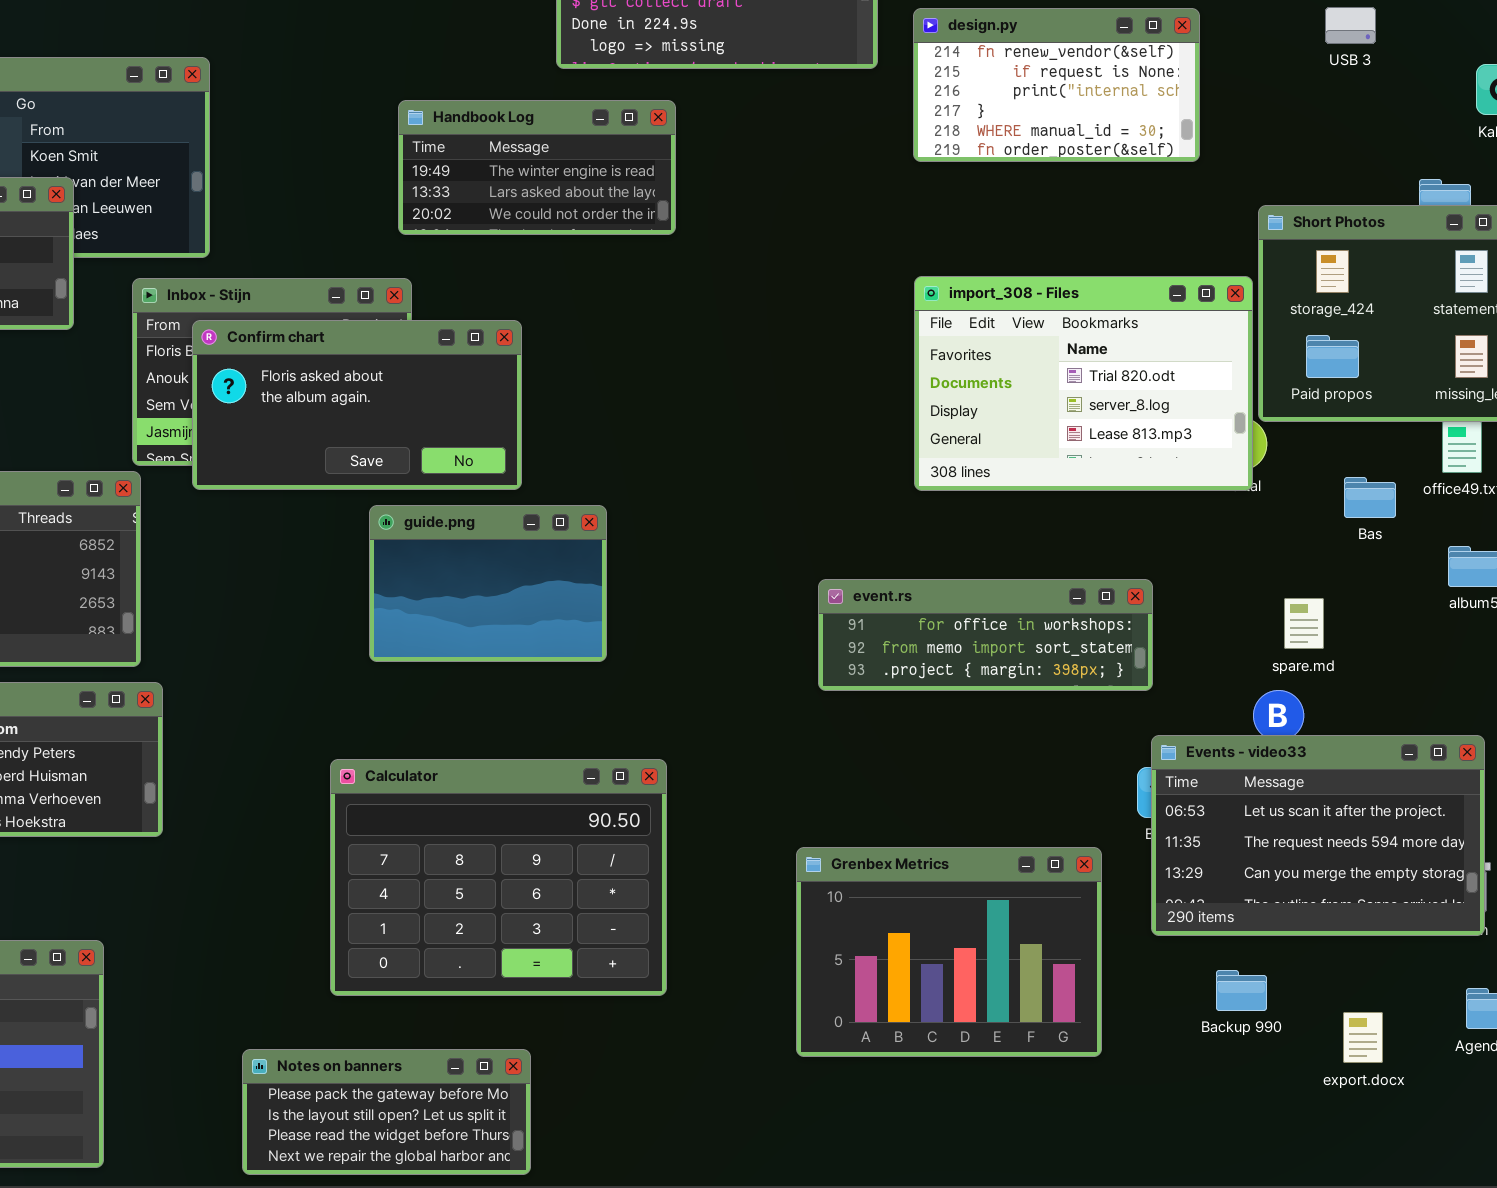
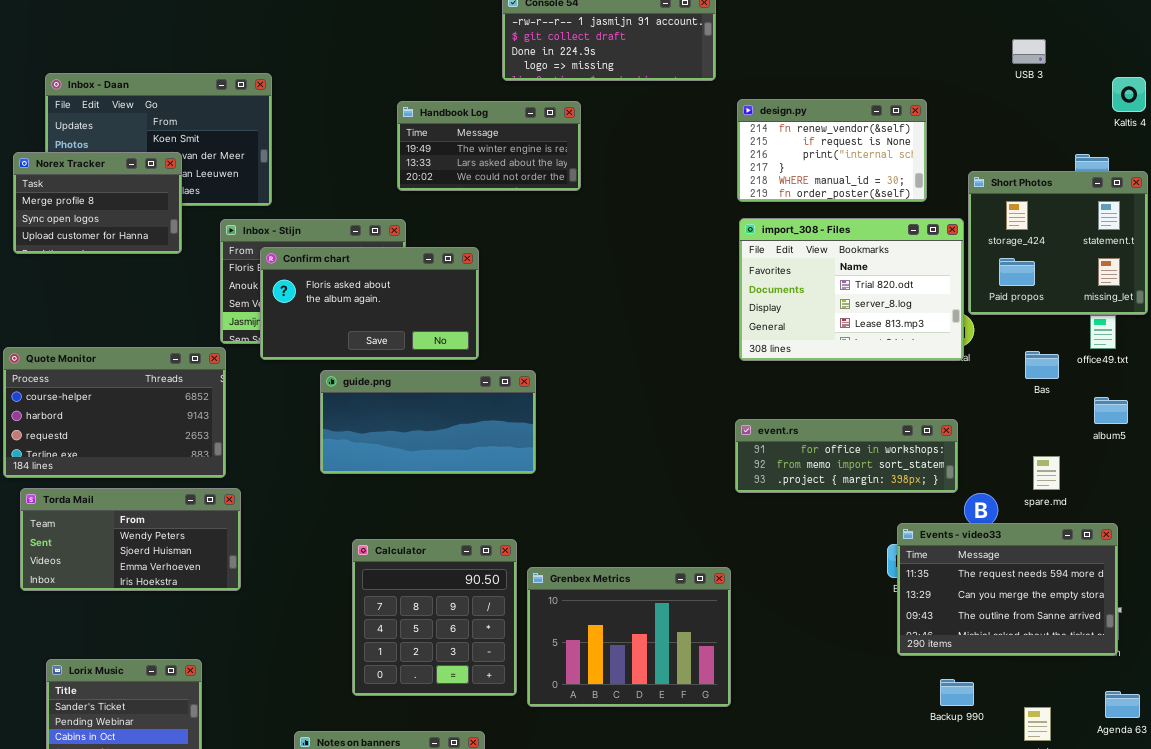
design.py: [913,8,1200,162] -> [737,99,927,202], moved
guide.png: [369,505,607,662] -> [320,370,536,474], resized
event.rs: [818,579,1153,691] -> [735,419,958,493], moved
spare.md: [1284,598,1324,649] -> [1033,456,1060,490], moved
Events - video33: [1151,735,1485,936] -> [897,523,1118,656], scrolled down 1 row
Calculator: [330,759,667,996] -> [352,539,517,696], resized
Grenbex Metrics: [796,847,1102,1057] -> [527,567,731,707], moved

